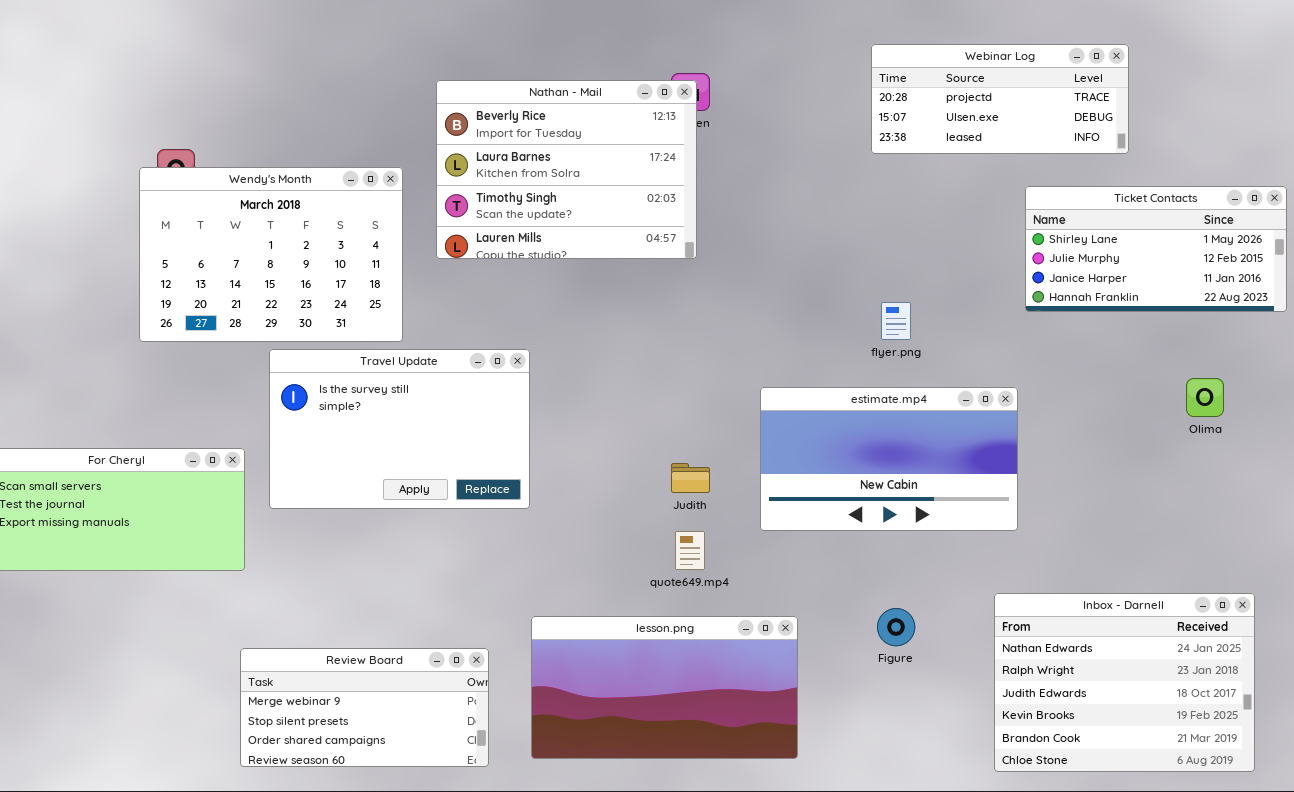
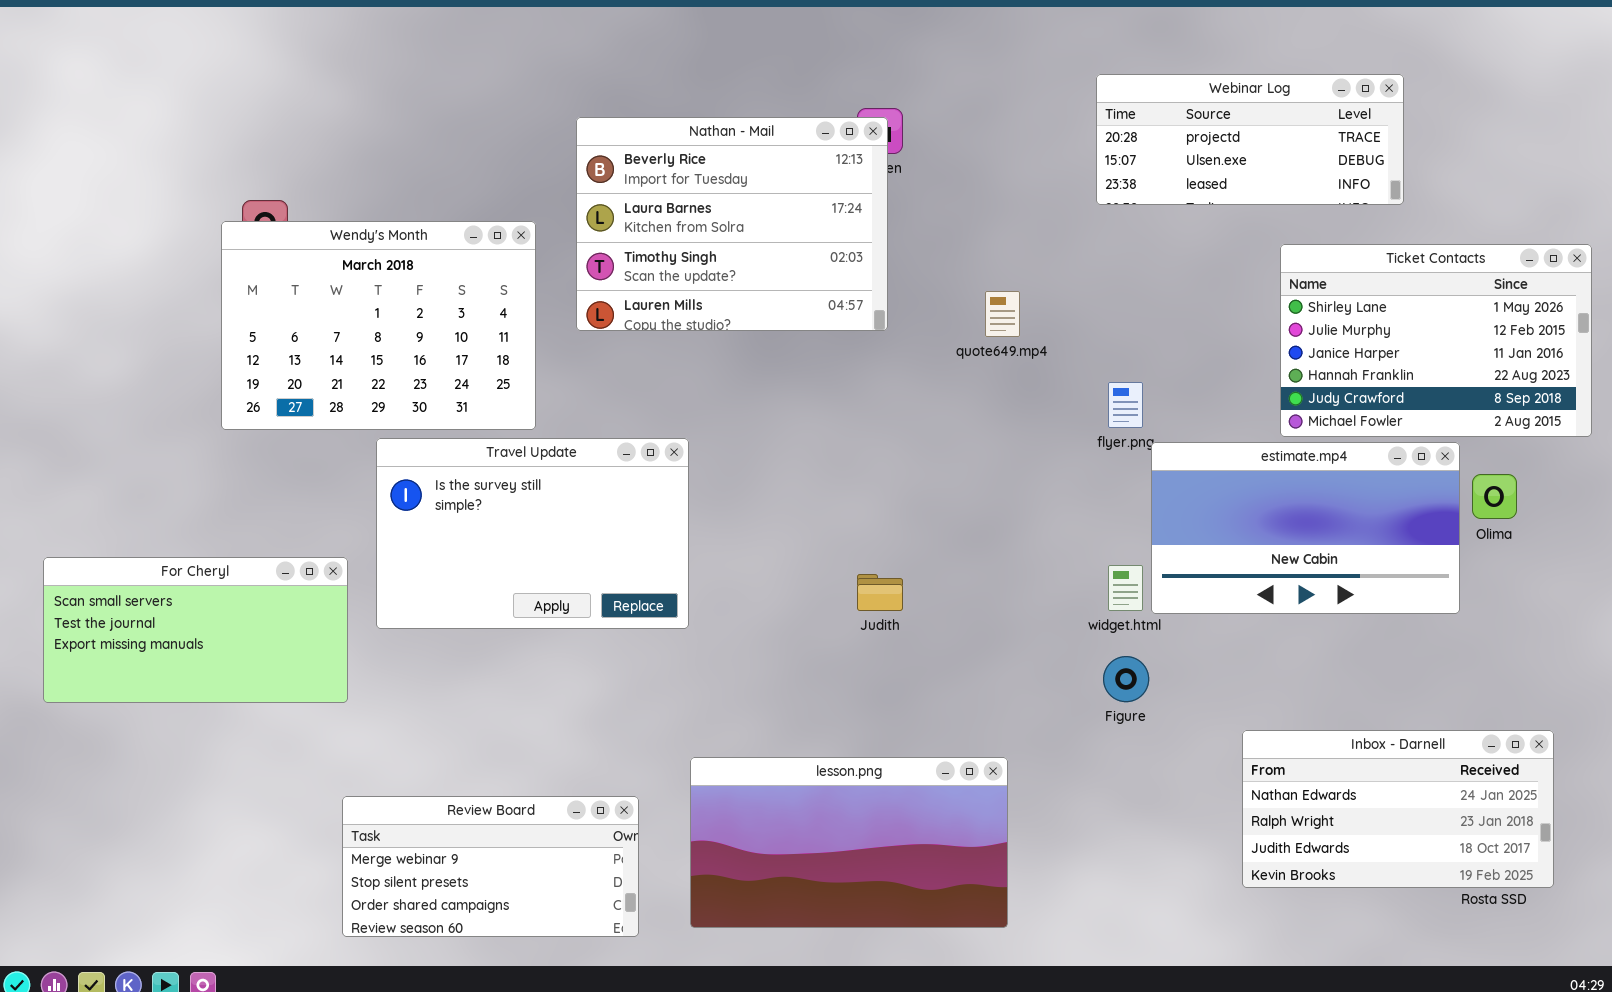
Ticket Contacts: [1025,186,1287,312] -> [1280,244,1592,437], resized
estimate.mp4: [760,387,1018,531] -> [1151,442,1460,614], moved
quote649.mp4: [675,531,705,570] -> [985,291,1020,337], moved
Inbox - Darnell: [994,593,1255,772] -> [1242,730,1554,888], resized
Figure: [877,608,915,646] -> [1103,656,1149,702], moved

